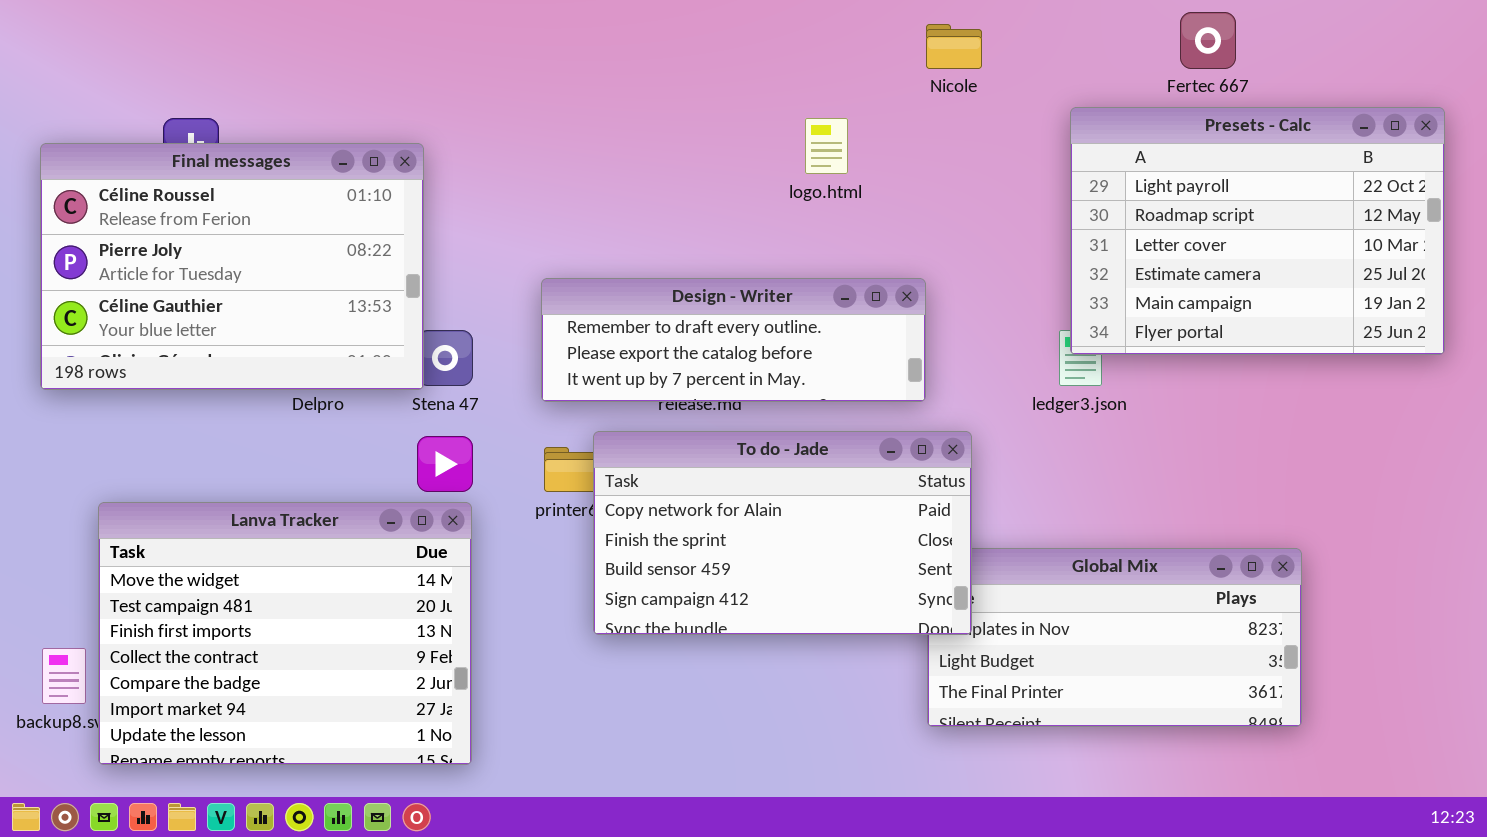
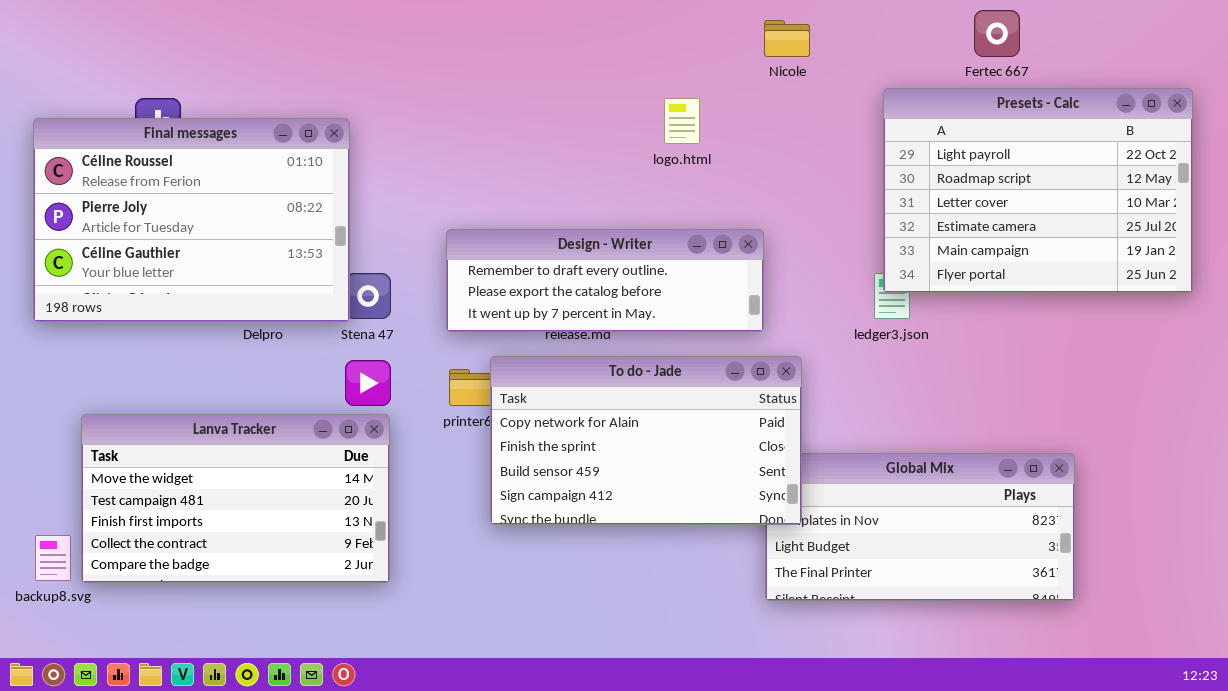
Lanva Tracker: [98,502,472,765] -> [81,414,390,583], resized

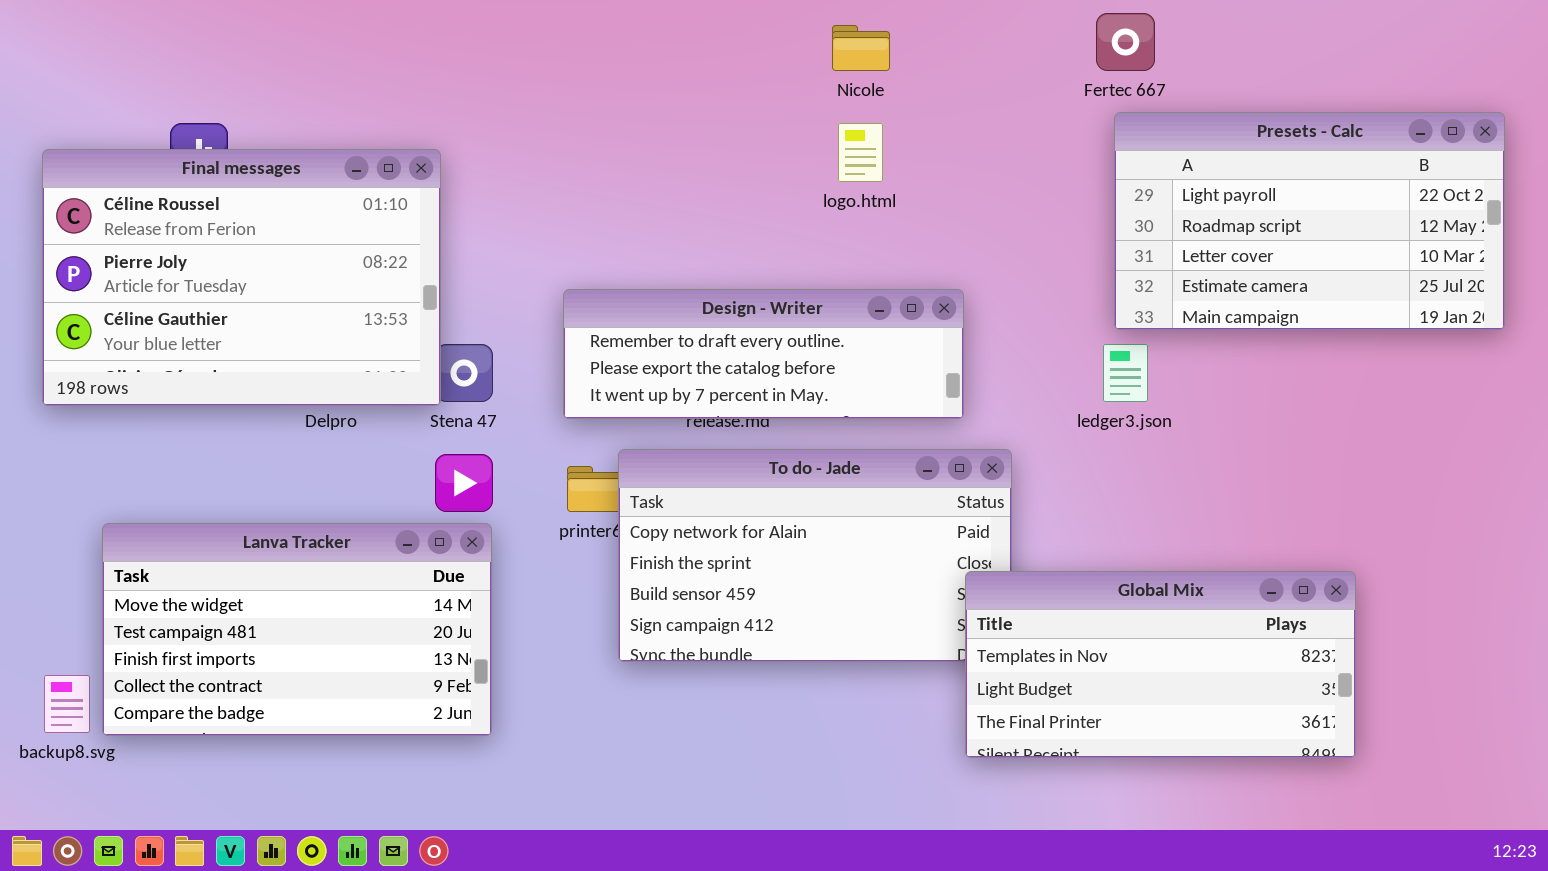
Fertec 667: [974,10,1020,57] -> [1096,13,1155,71], moved
Nicole: [764,20,810,57] -> [832,25,890,71], moved
Presets - Calc: [883,88,1193,293] -> [1114,112,1505,330], resized
Global Mix: [765,453,1075,601] -> [965,571,1356,758], raised

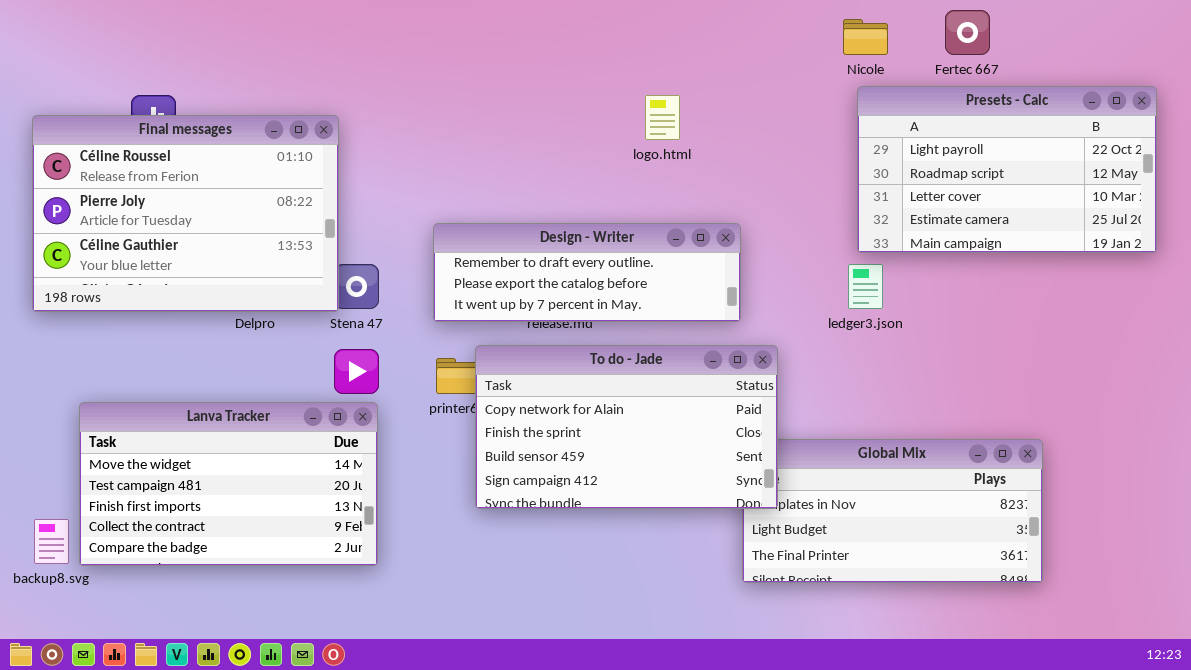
Fertec 667: [1096,13,1155,71] -> [945,10,990,55], moved
Nicole: [832,25,890,71] -> [843,19,888,55], moved
To do - Jade: [618,449,1012,662] -> [475,345,778,509], raised

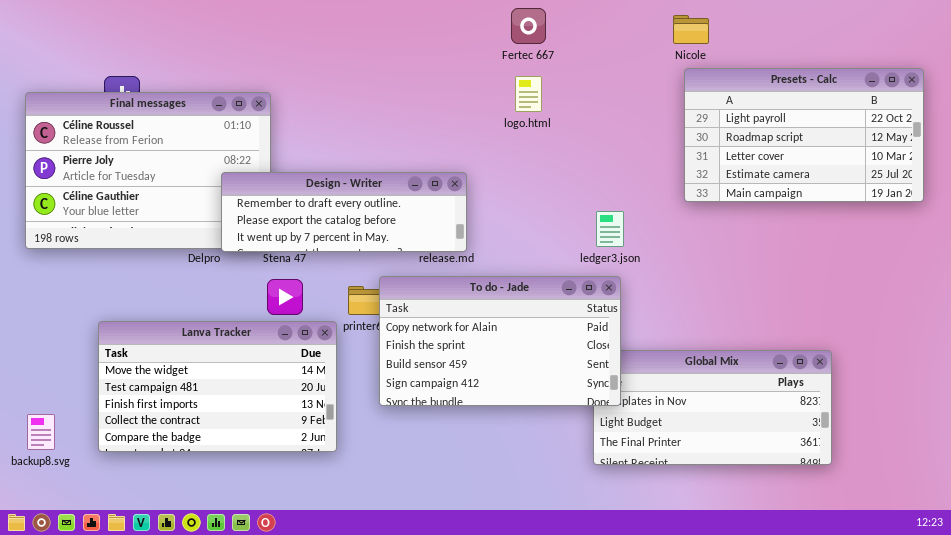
Fertec 667: [945,10,990,55] -> [511,8,546,44], moved
Design - Writer: [433,223,741,322] -> [221,172,467,252], moved
ledger3.json: [848,264,883,309] -> [596,211,624,247], moved
Lanva Tracker: [79,402,378,566] -> [98,321,337,452], moved

